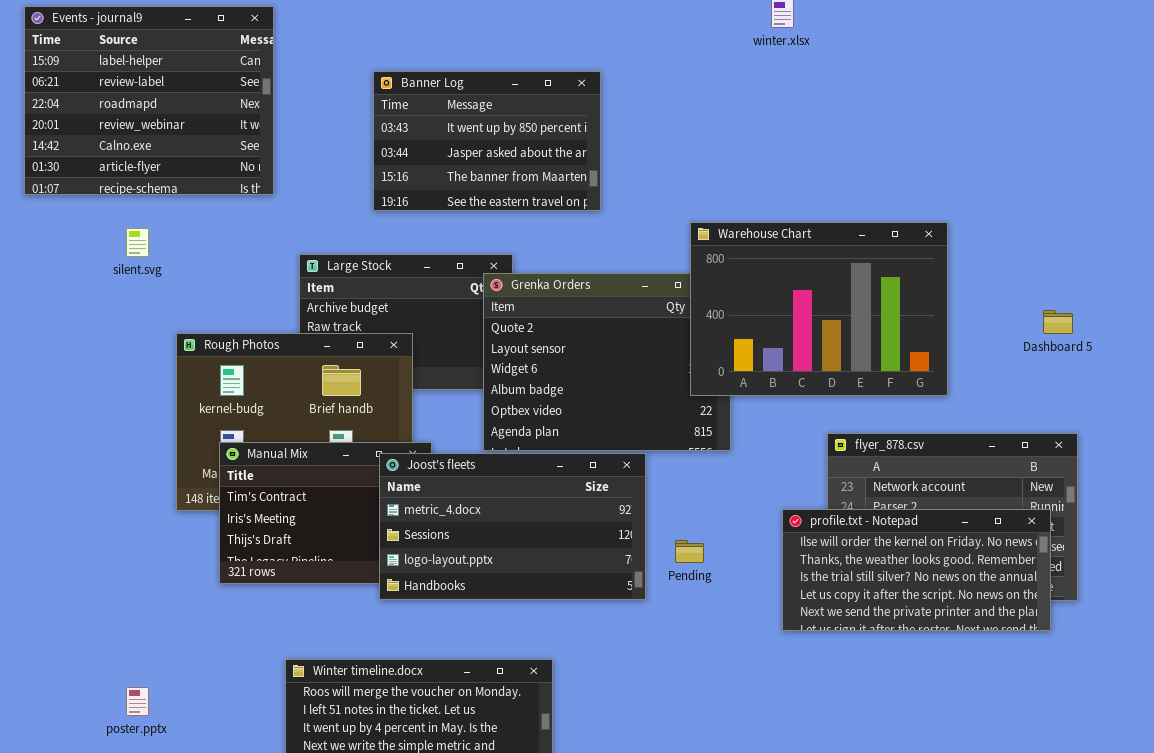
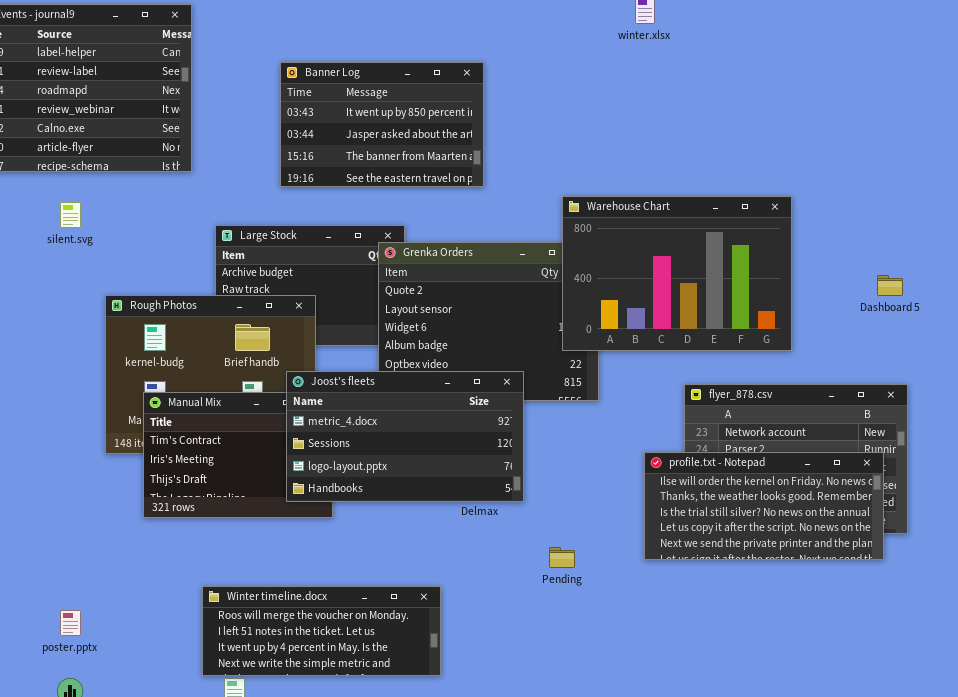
Joost's fleets: [379,453,646,600] -> [286,371,524,502], moved
Pending: [675,540,704,563] -> [549,547,575,568], moved

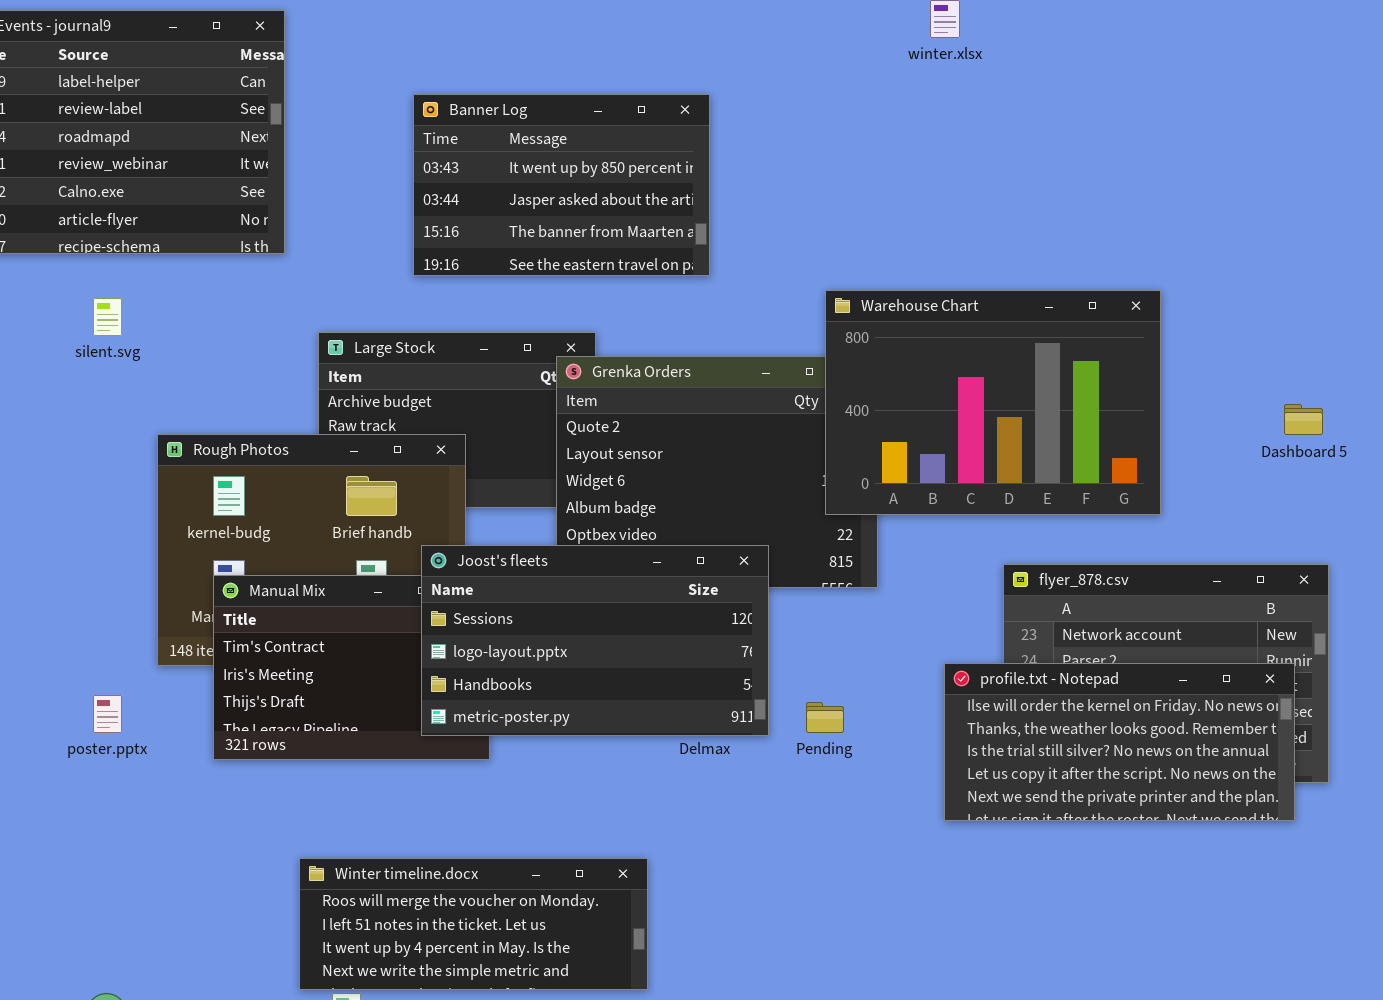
Joost's fleets: [286,371,524,502] -> [421,545,769,736], scrolled down 1 row
Pending: [549,547,575,568] -> [806,702,844,733], moved
poster.pptx: [60,610,81,636] -> [93,695,122,733], moved

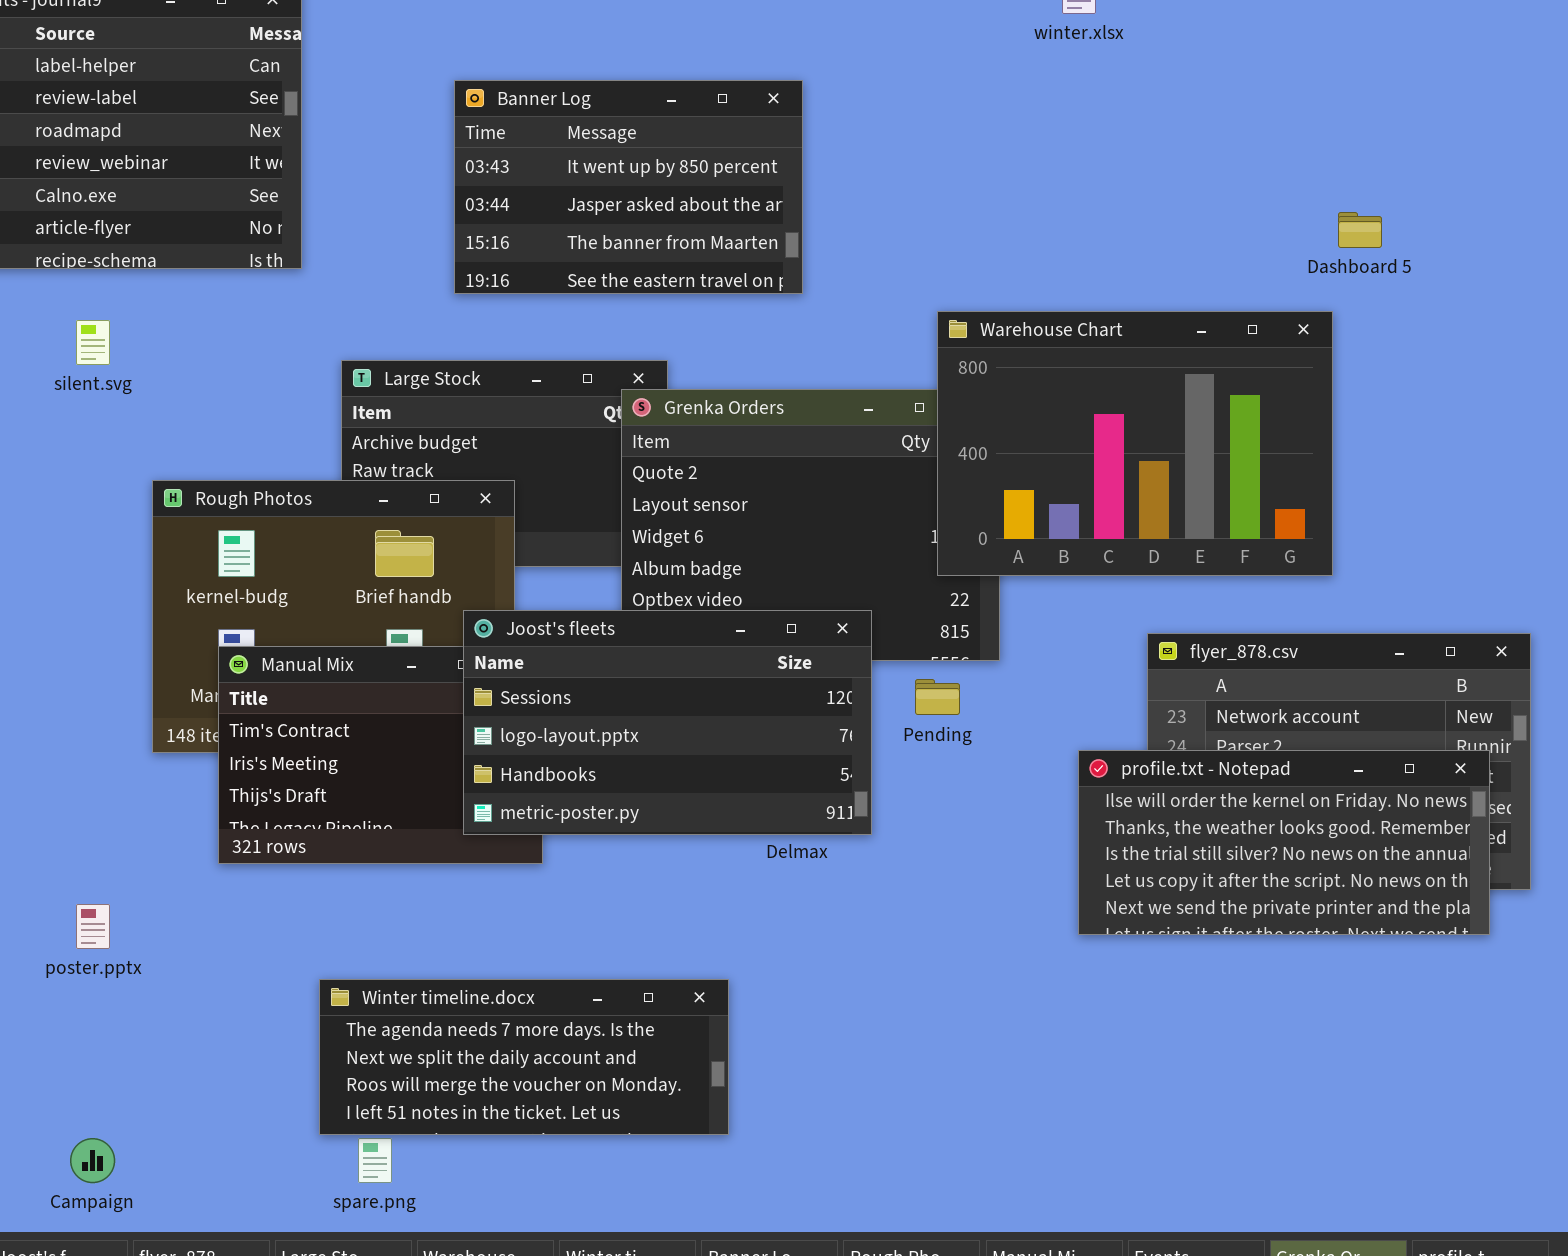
Dashboard 5: [1284,404,1323,435] -> [1338,212,1382,248], moved
poster.pptx: [93,695,122,733] -> [76,904,110,949], moved
Pending: [806,702,844,733] -> [915,679,960,715], moved
Winter timeline.docx: [299,858,648,990] -> [319,979,729,1135], scrolled up 2 rows

